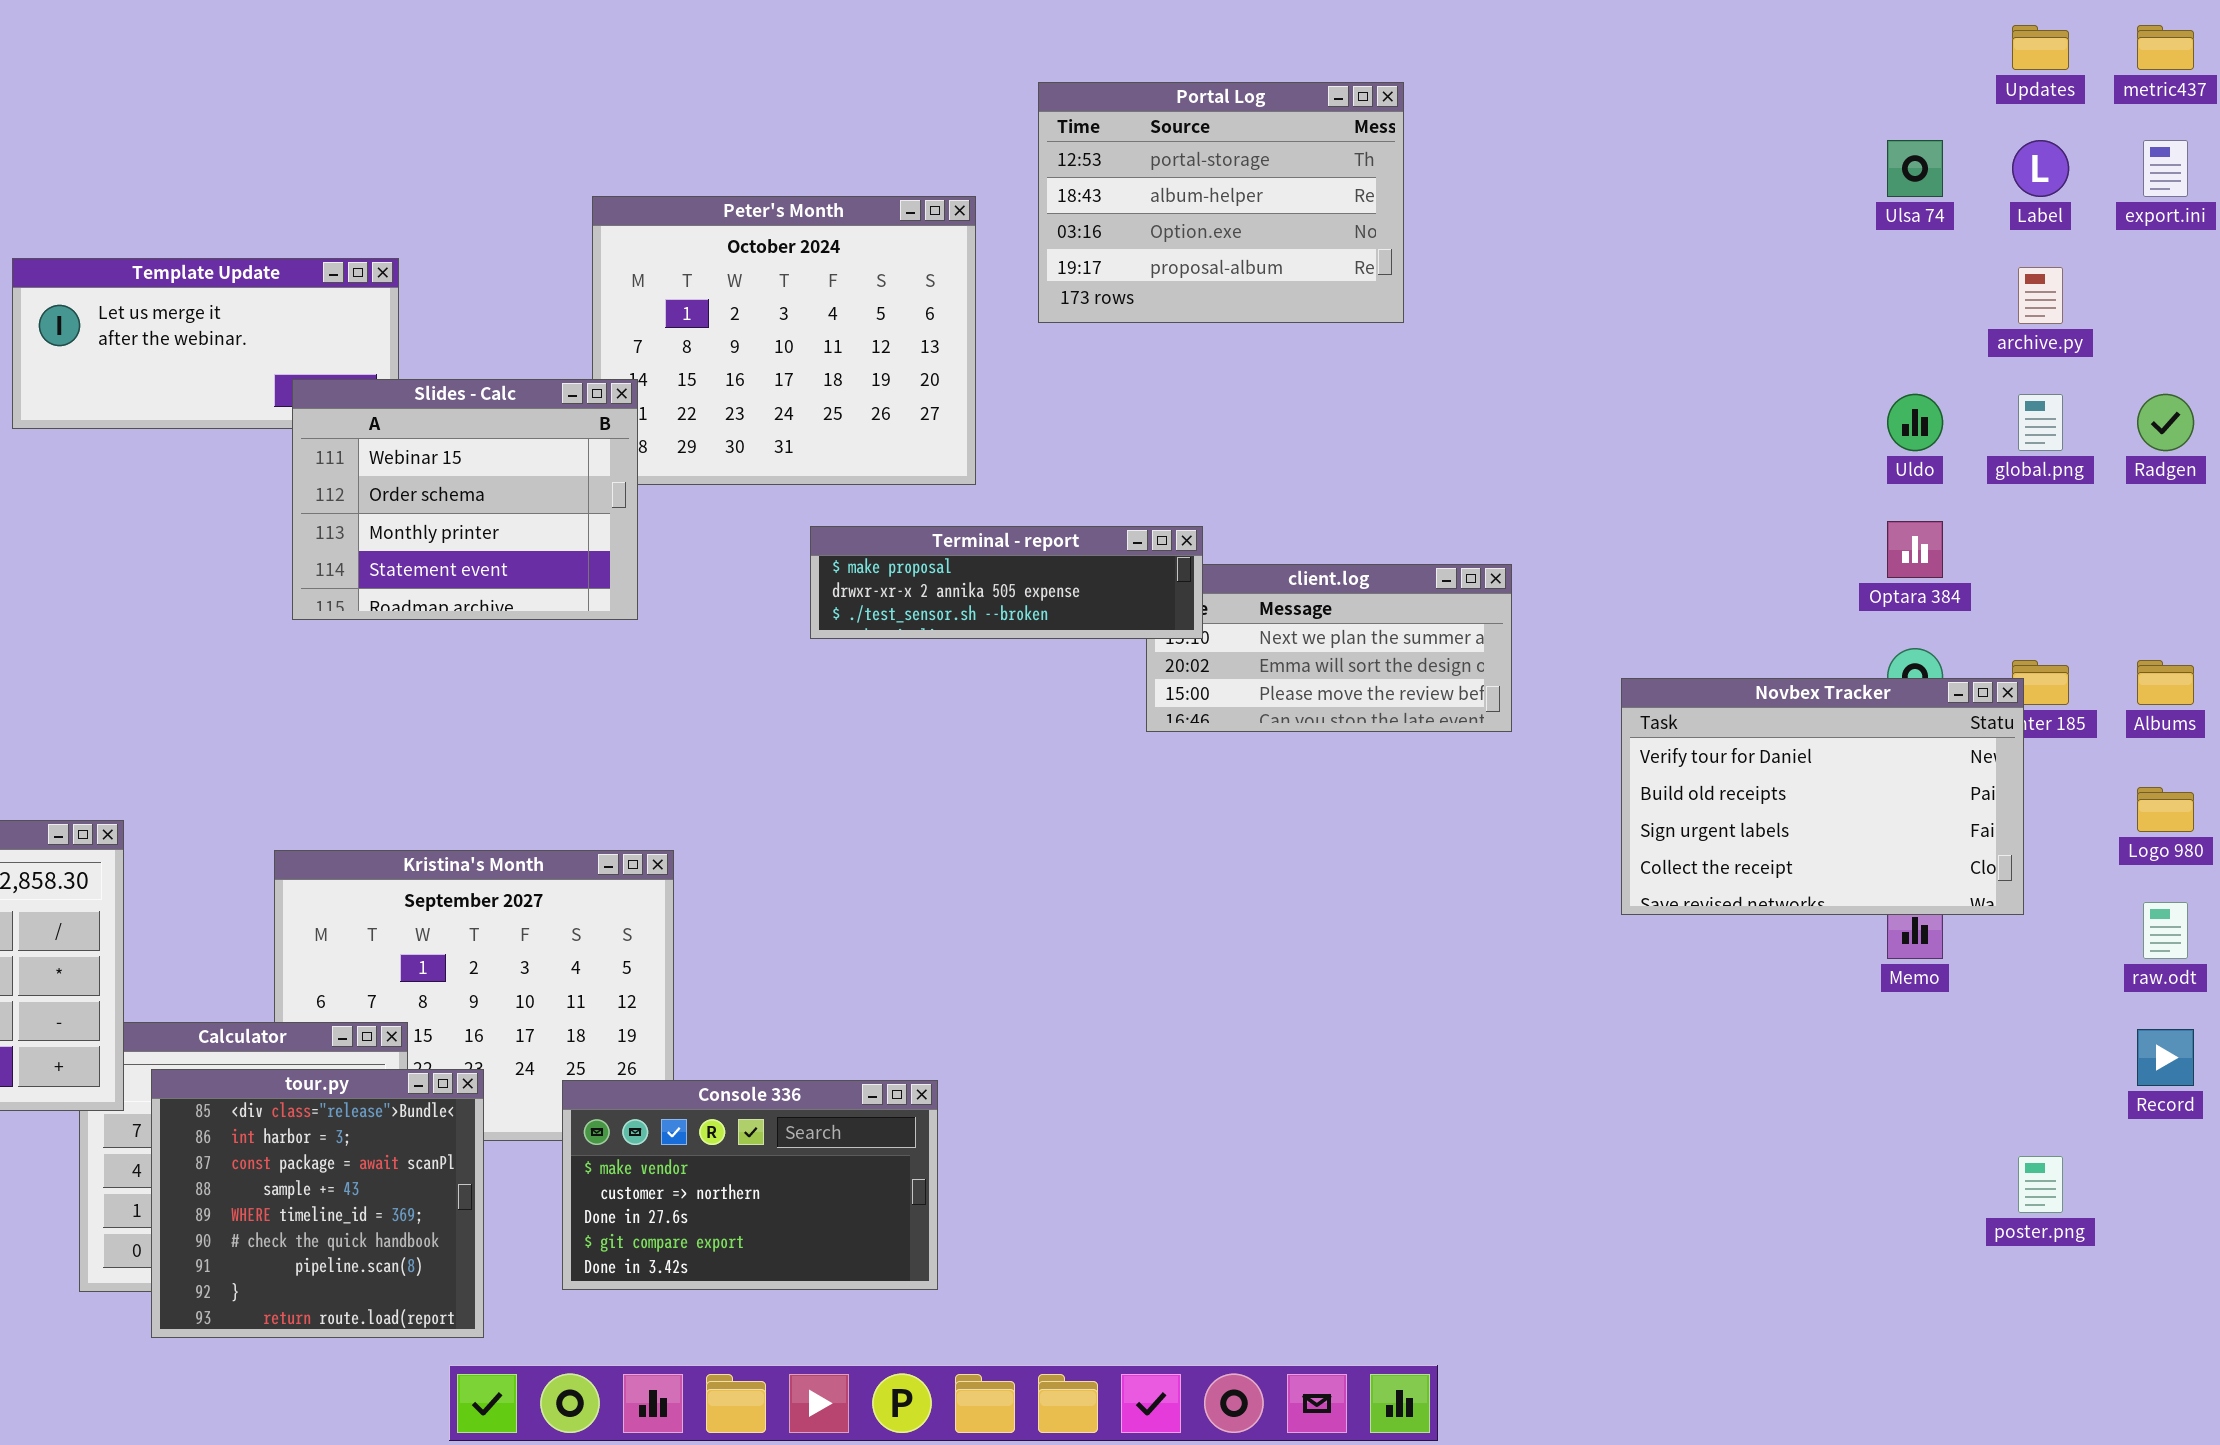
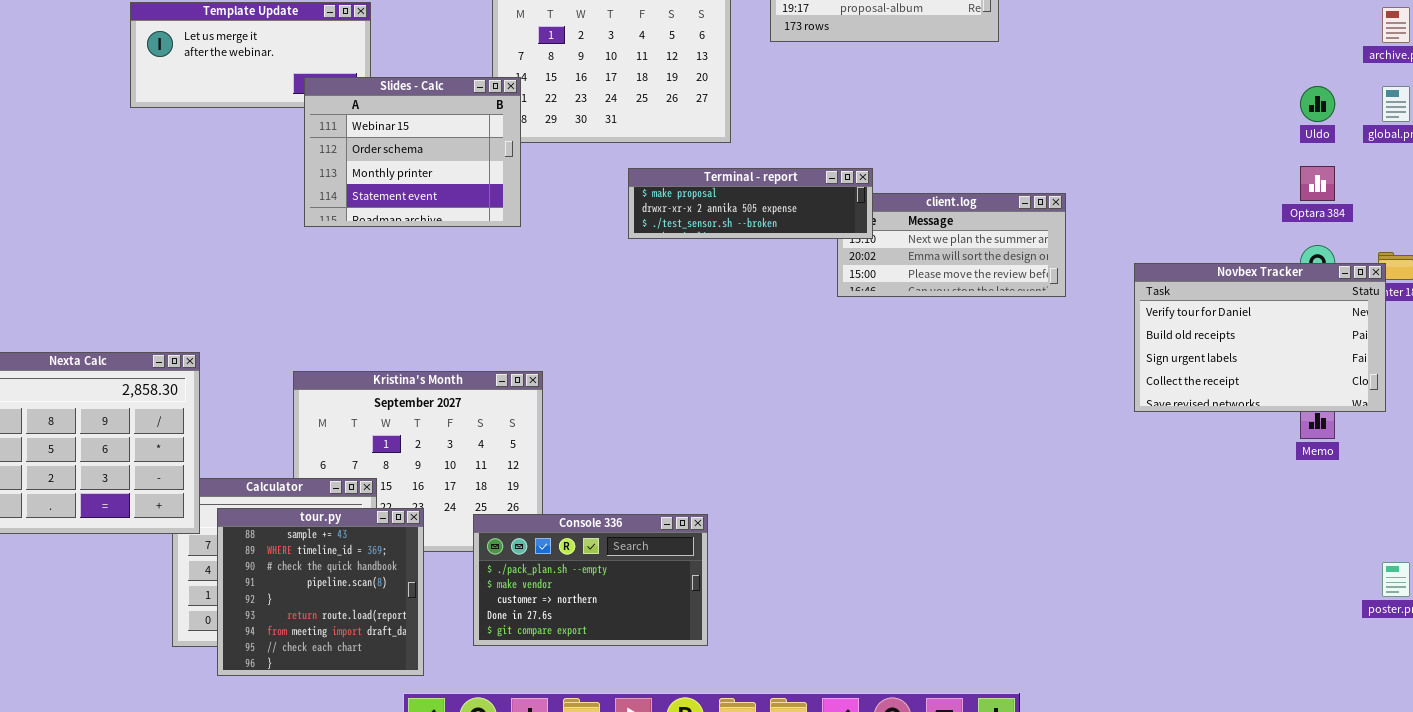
tour.py: [151,1069,484,1338] -> [217,508,424,676], scrolled down 3 rows
Console 336: [562,1080,938,1290] -> [473,514,708,646], scrolled up 1 row

